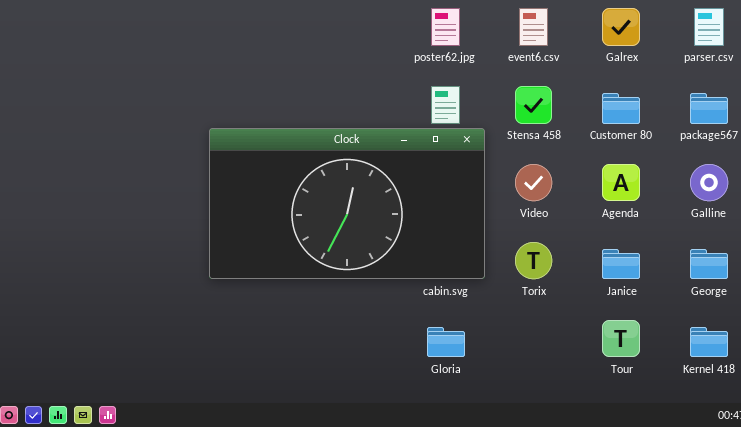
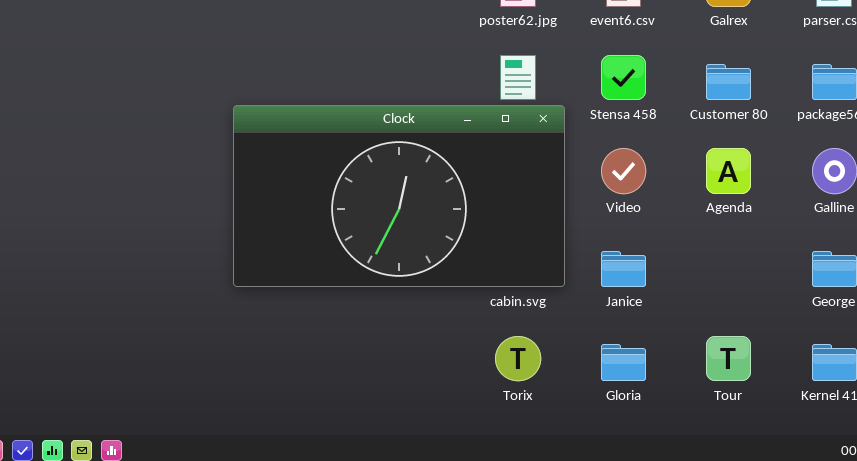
Torix: [515,242,552,279] -> [495,336,541,381], moved
Janice: [602,249,640,279] -> [601,251,646,287], moved
Gloria: [427,327,465,357] -> [601,344,646,381], moved

